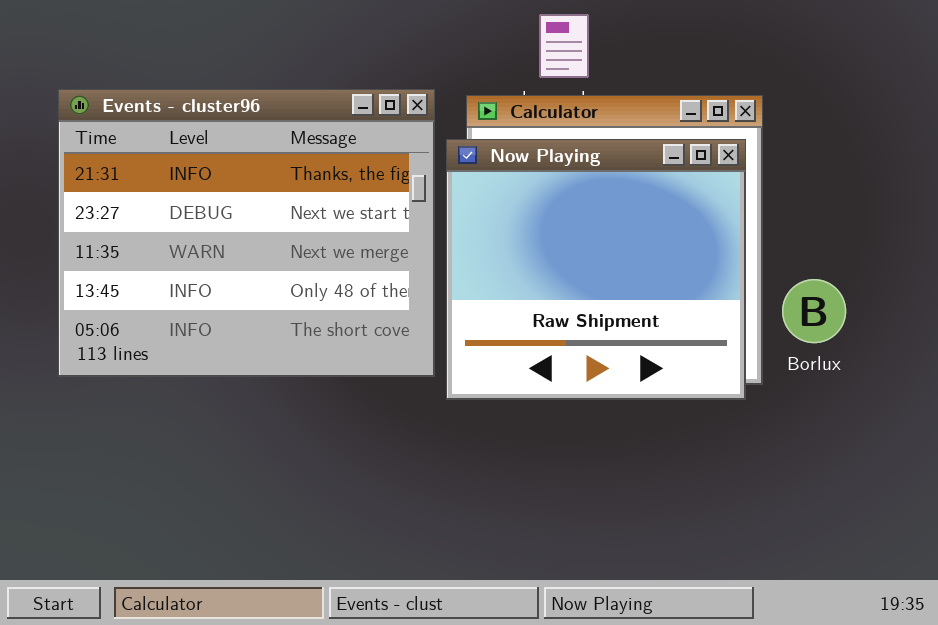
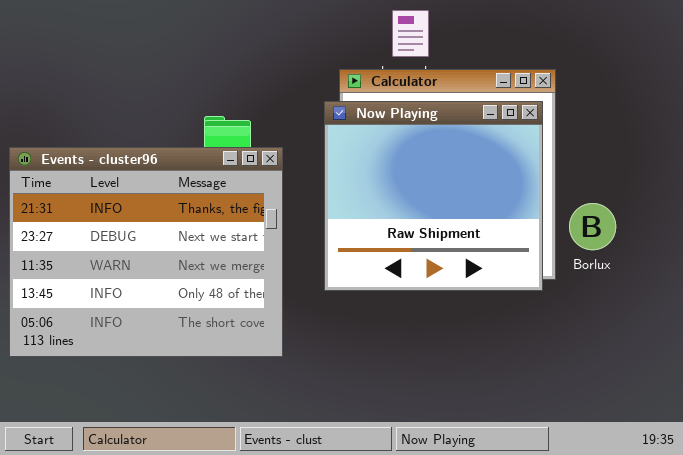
Events - cluster96: [58,89,435,377] -> [9,147,283,357], moved

